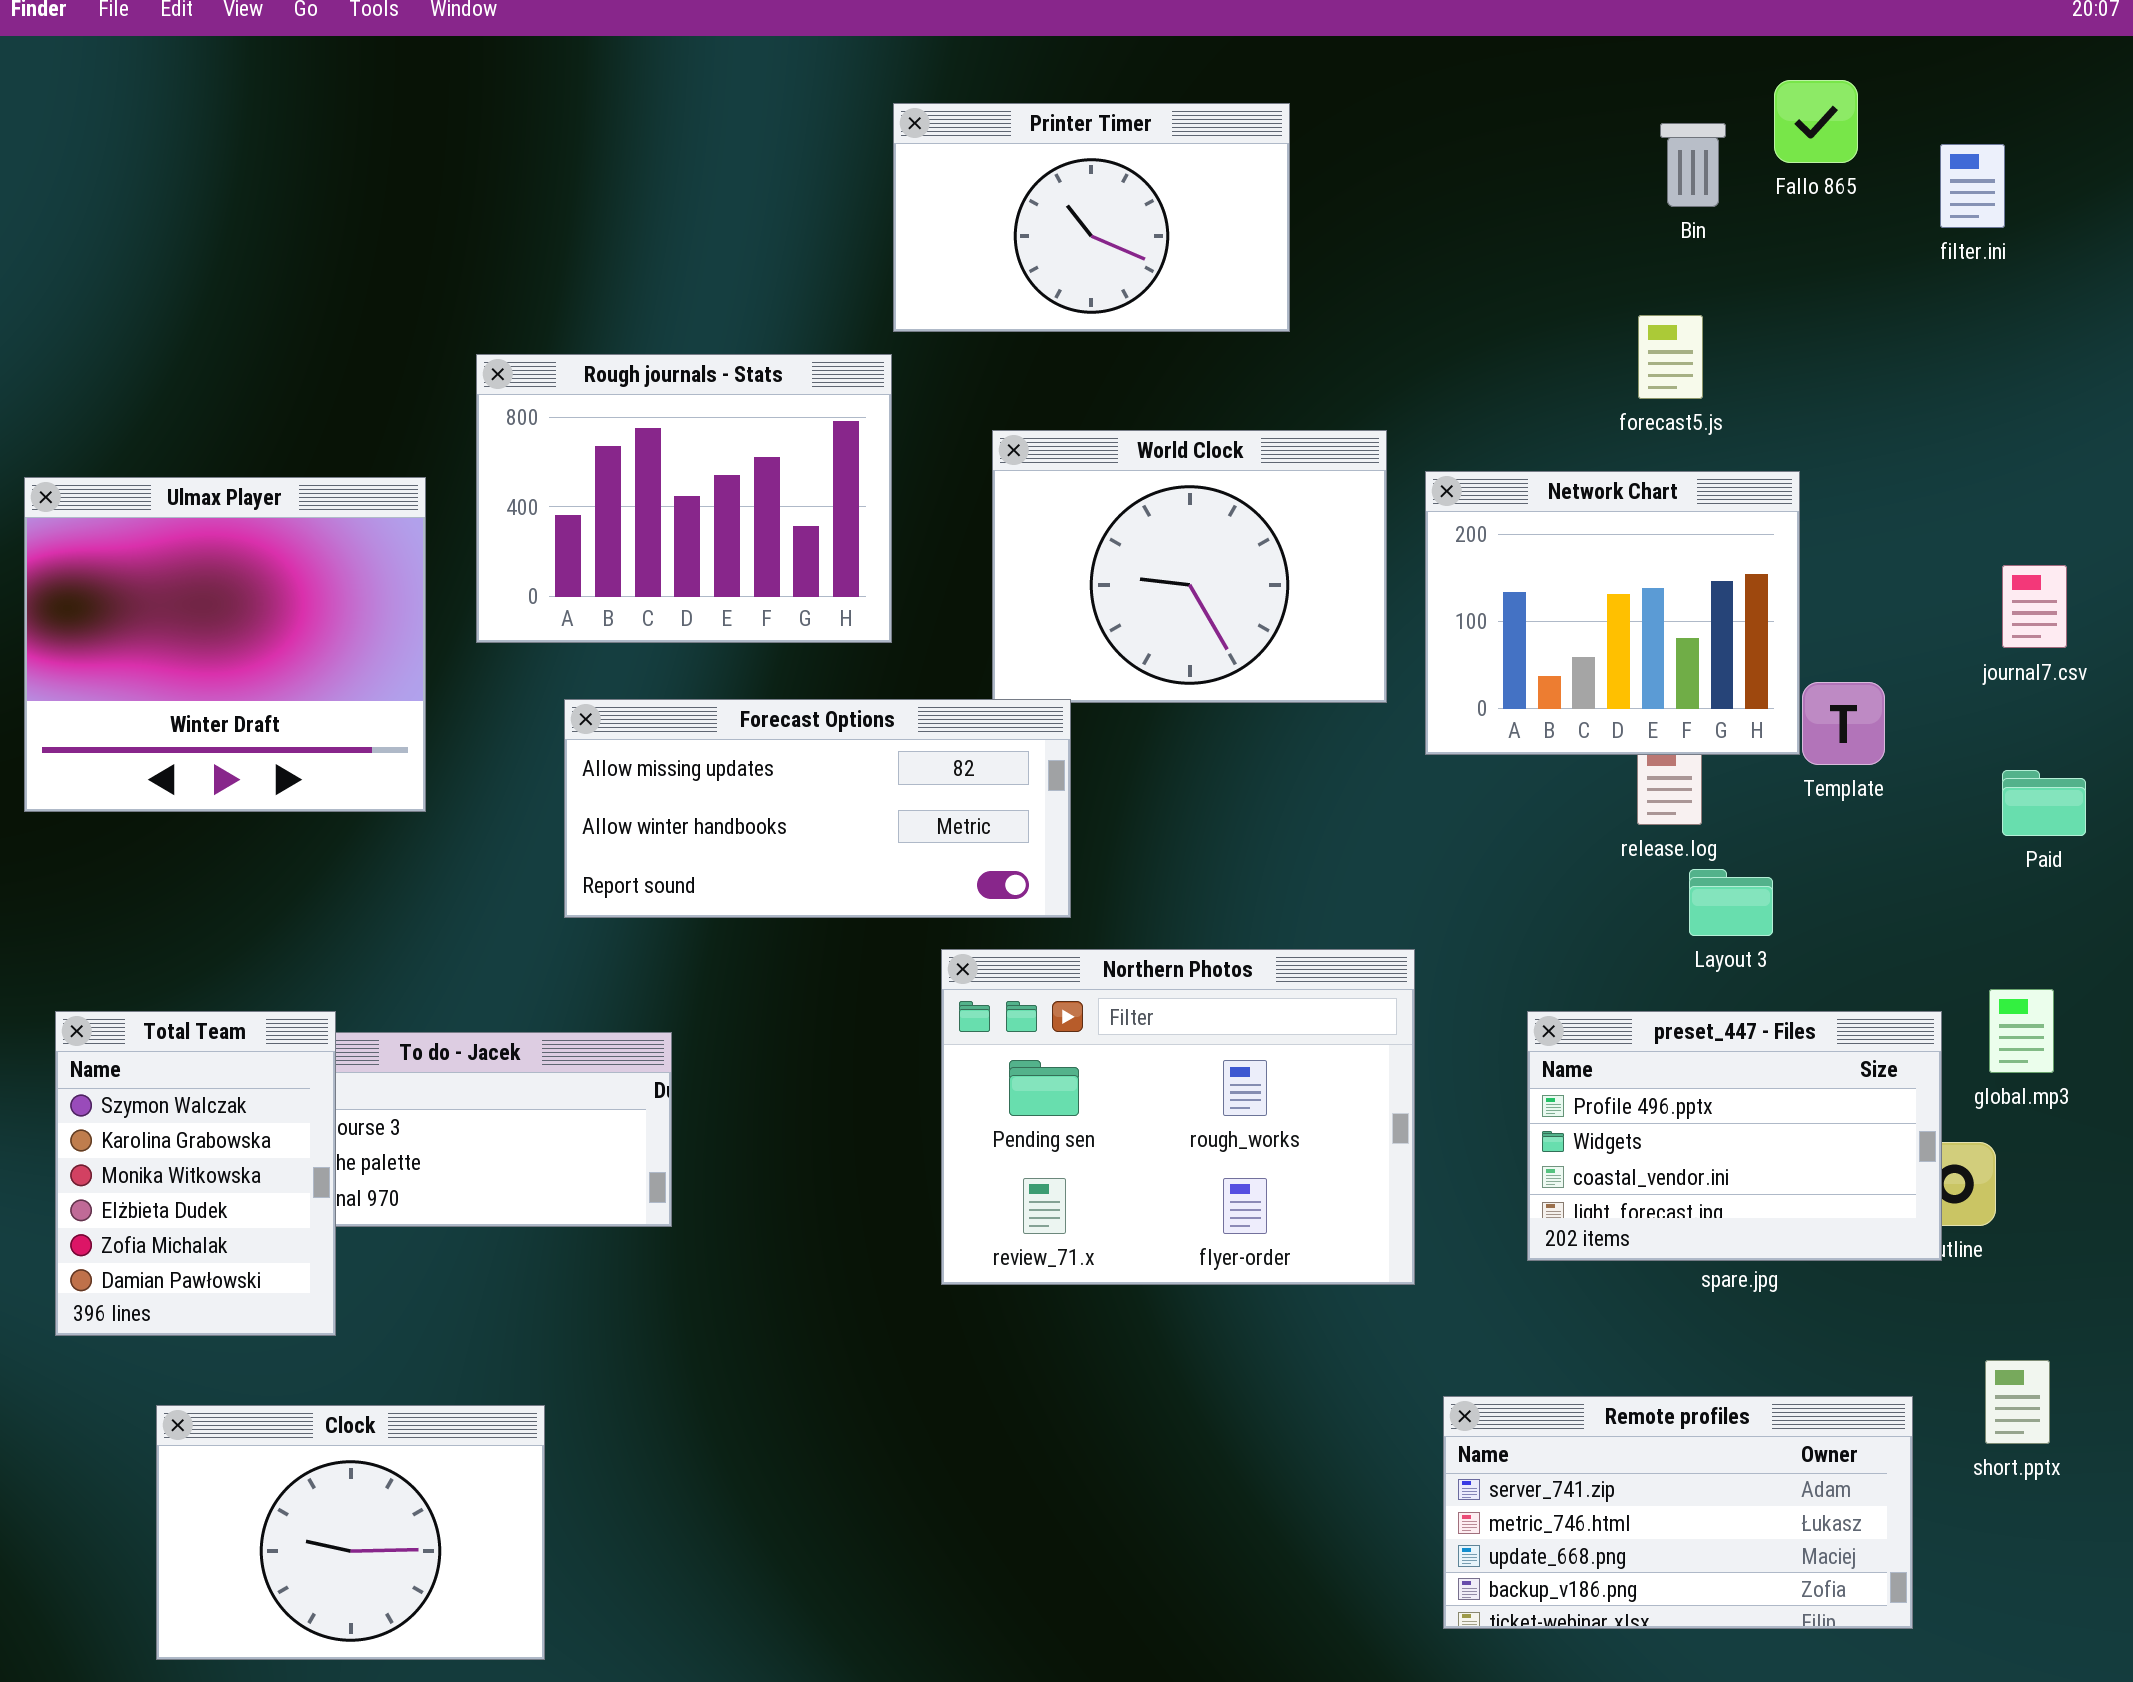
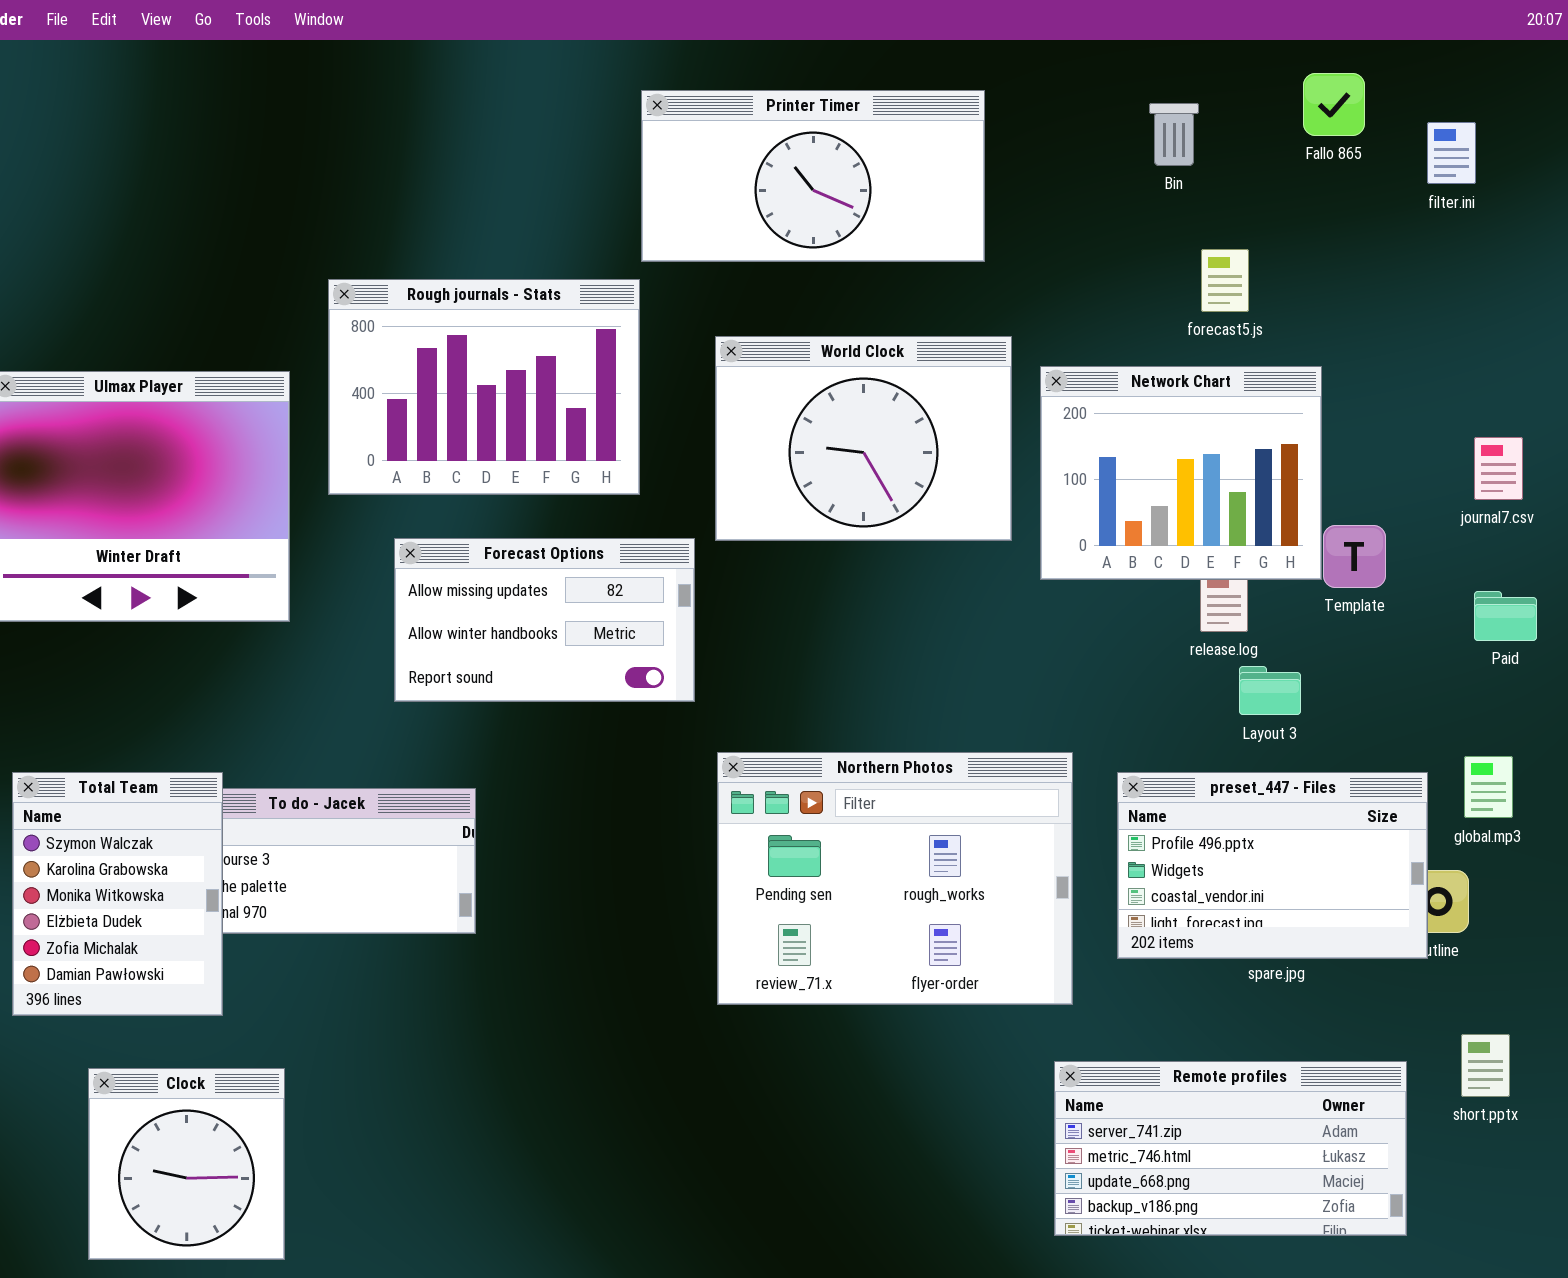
Printer Timer: [893,103,1290,332] -> [641,90,985,262], resized
Bin: [1660,123,1726,207] -> [1149,103,1199,166], moved
Forecast Options: [564,699,1071,918] -> [394,538,695,702], resized
Northern Photos: [941,949,1415,1285] -> [717,752,1073,1005], moved
Clock: [156,1405,545,1660] -> [88,1068,285,1260], resized

